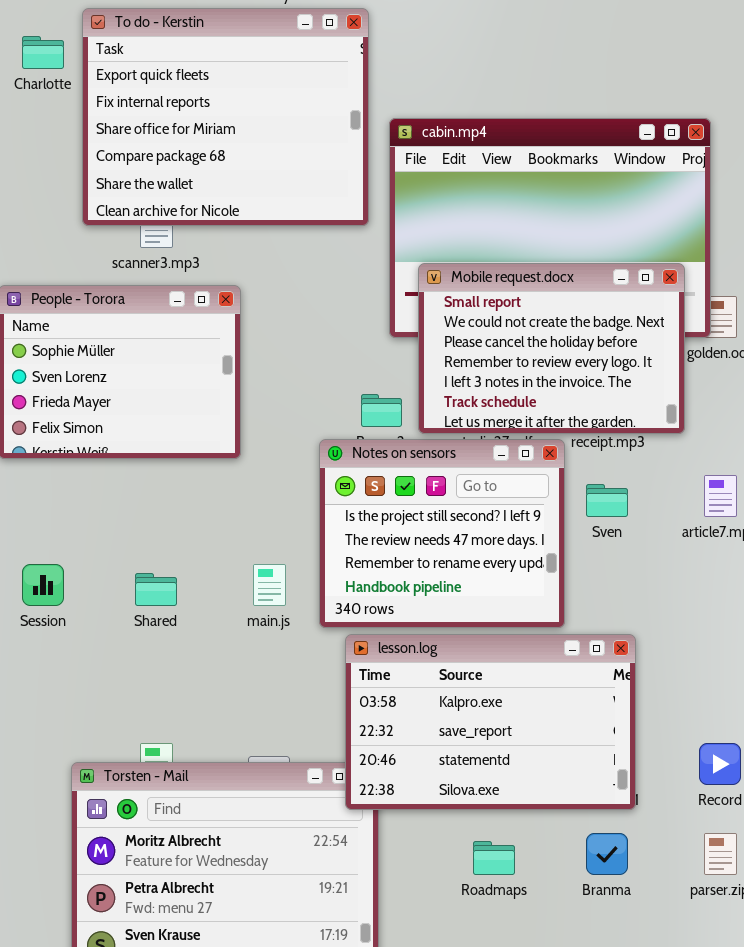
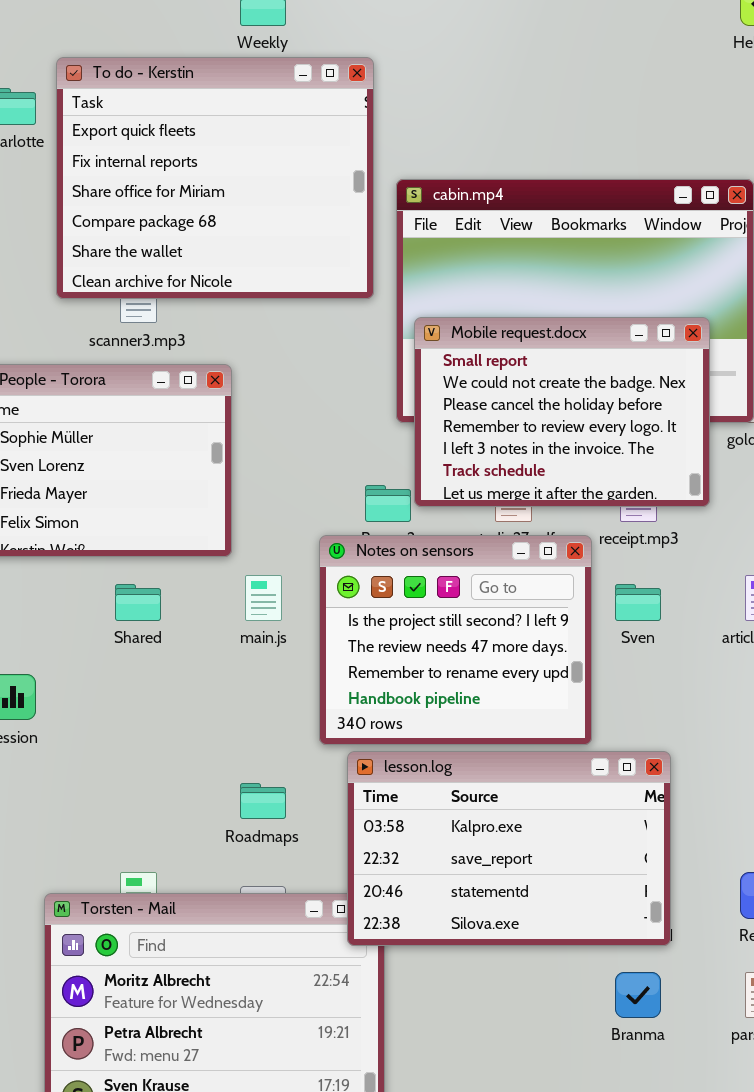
Mobile request.docx: [418,263,685,434] -> [414,317,710,507], moved
main.js: [253,564,286,606] -> [245,575,282,621], moved
Shared: [135,573,177,606] -> [115,584,161,621], moved
Roadmaps: [473,841,515,875] -> [240,783,286,819], moved

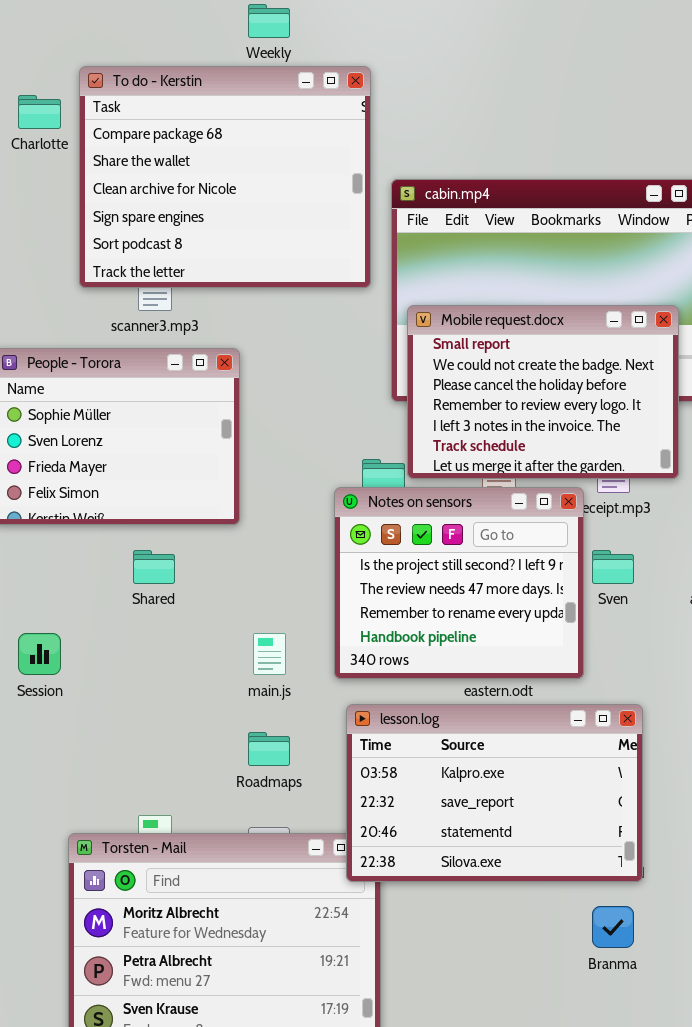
To do - Kerstin: [56,57,374,299] -> [79,66,371,288], scrolled down 3 rows
Notes on sensors: [319,535,592,745] -> [334,487,584,679], moved
main.js: [245,575,282,621] -> [253,633,286,675], moved

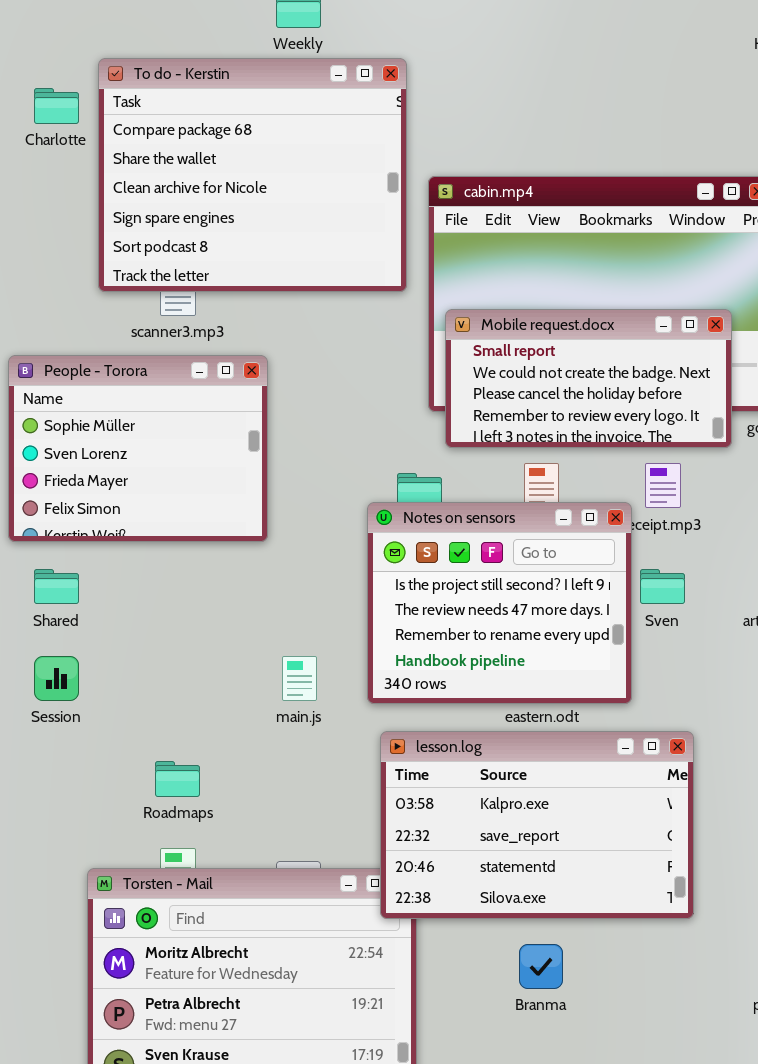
Mobile request.docx: [407,305,679,479] -> [445,309,732,448], resized
Shared: [133,550,175,584] -> [34,569,79,604], moved
Roadmaps: [248,732,290,766] -> [155,761,200,797], moved
Branma: [592,906,634,948] -> [519,944,563,989], moved

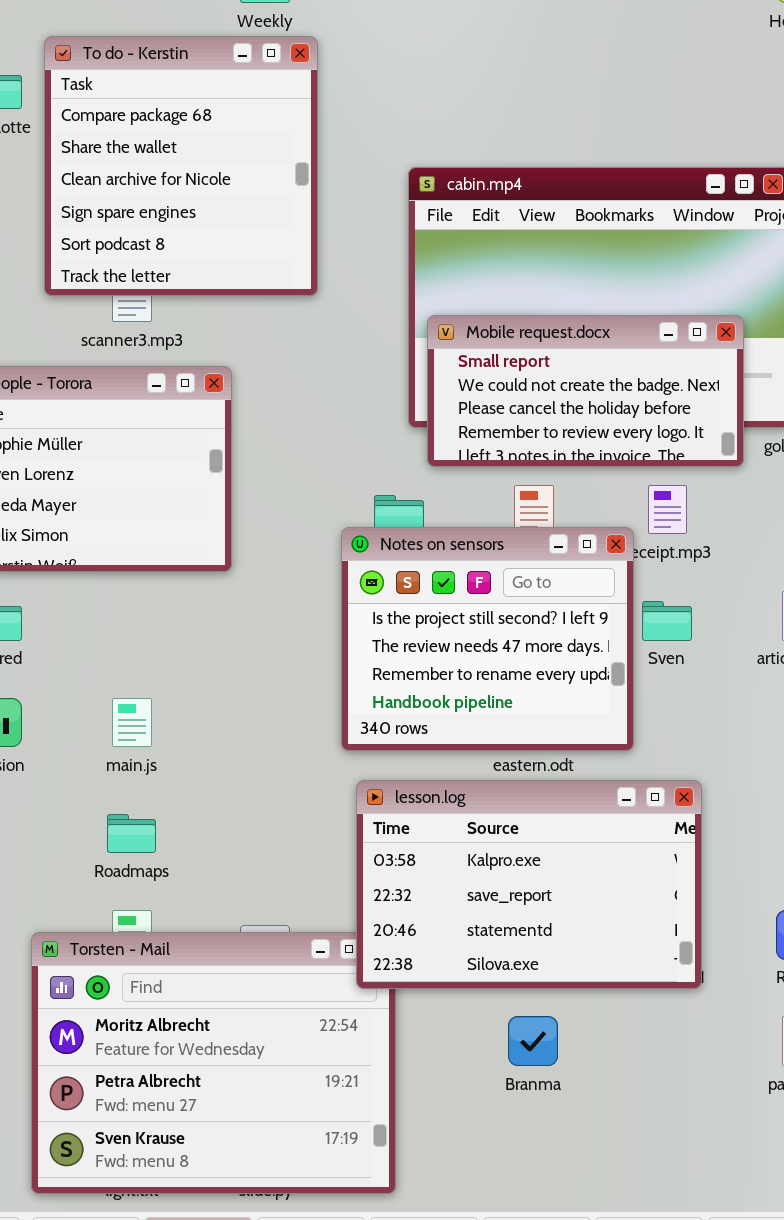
To do - Kerstin: [98,58,407,292] -> [44,36,318,296], resized
main.js: [282,656,317,701] -> [112,698,152,747], moved

